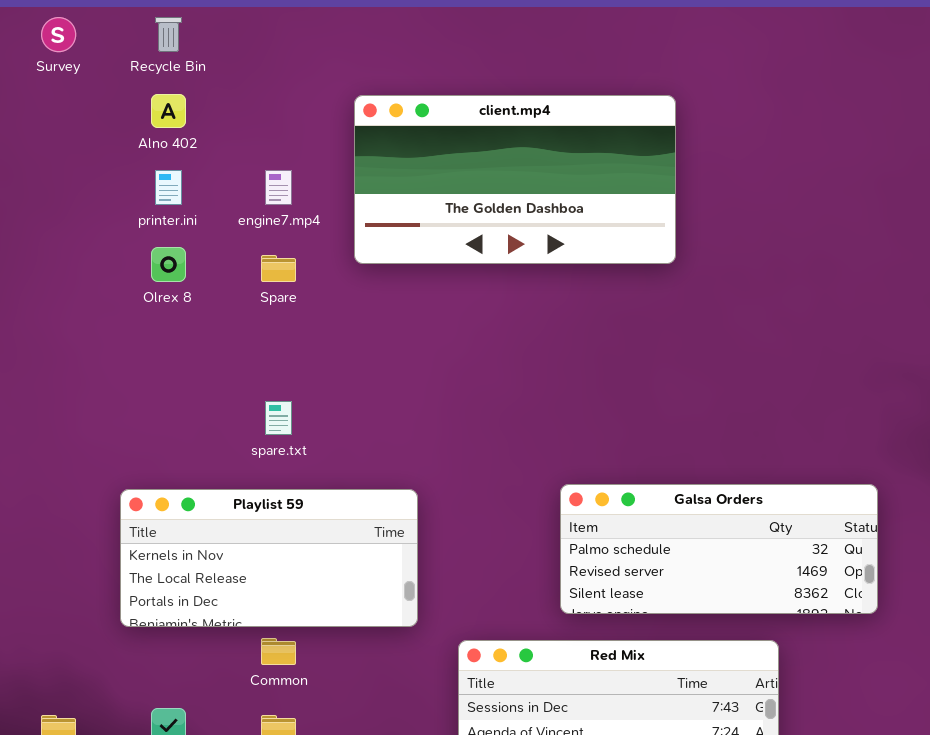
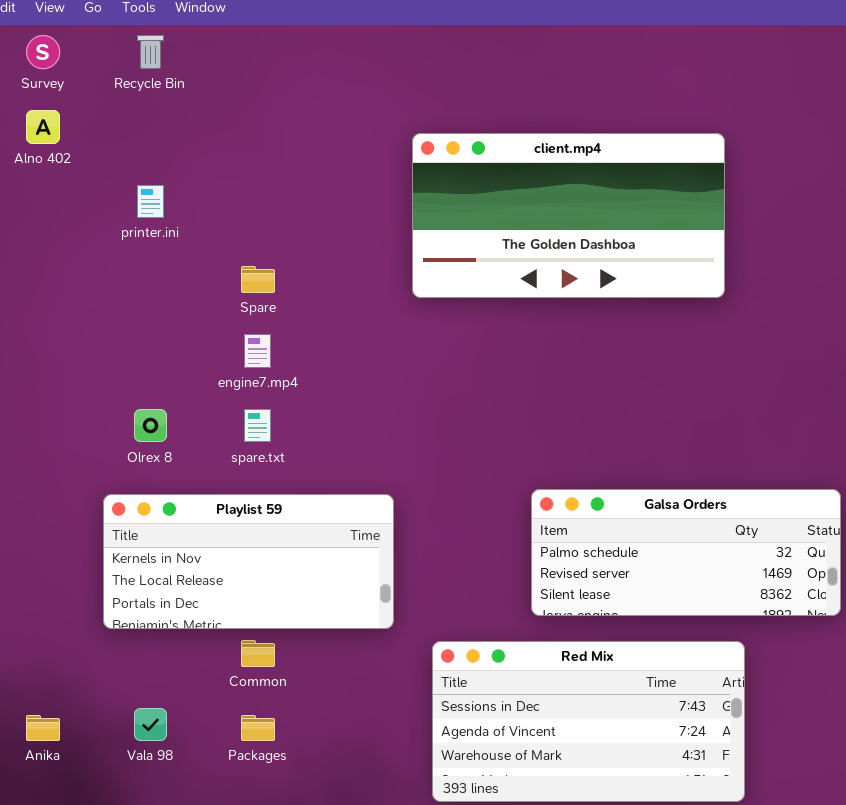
Alno 402: [151,94,186,128] -> [26,110,60,144], moved
client.mp4: [354,95,676,264] -> [412,133,725,298], moved
engine7.mp4: [265,170,292,205] -> [244,334,271,368], moved
Olrex 8: [151,247,186,282] -> [134,409,167,442], moved

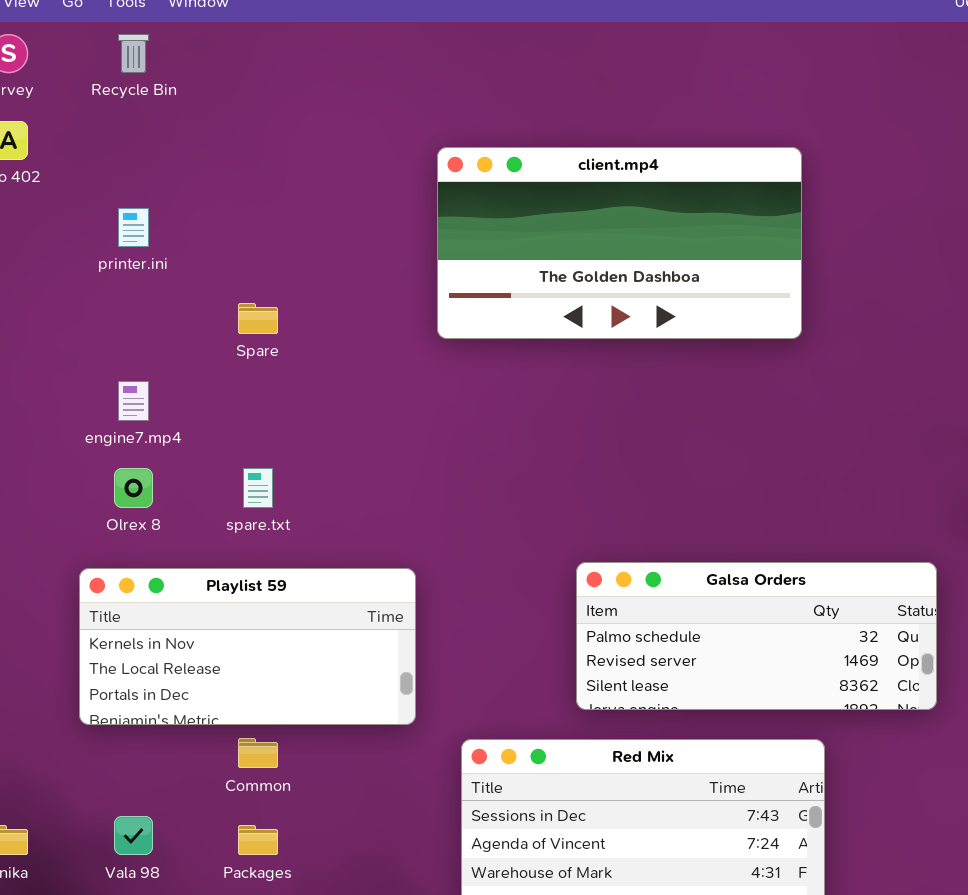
engine7.mp4: [244,334,271,368] -> [118,381,149,421], moved

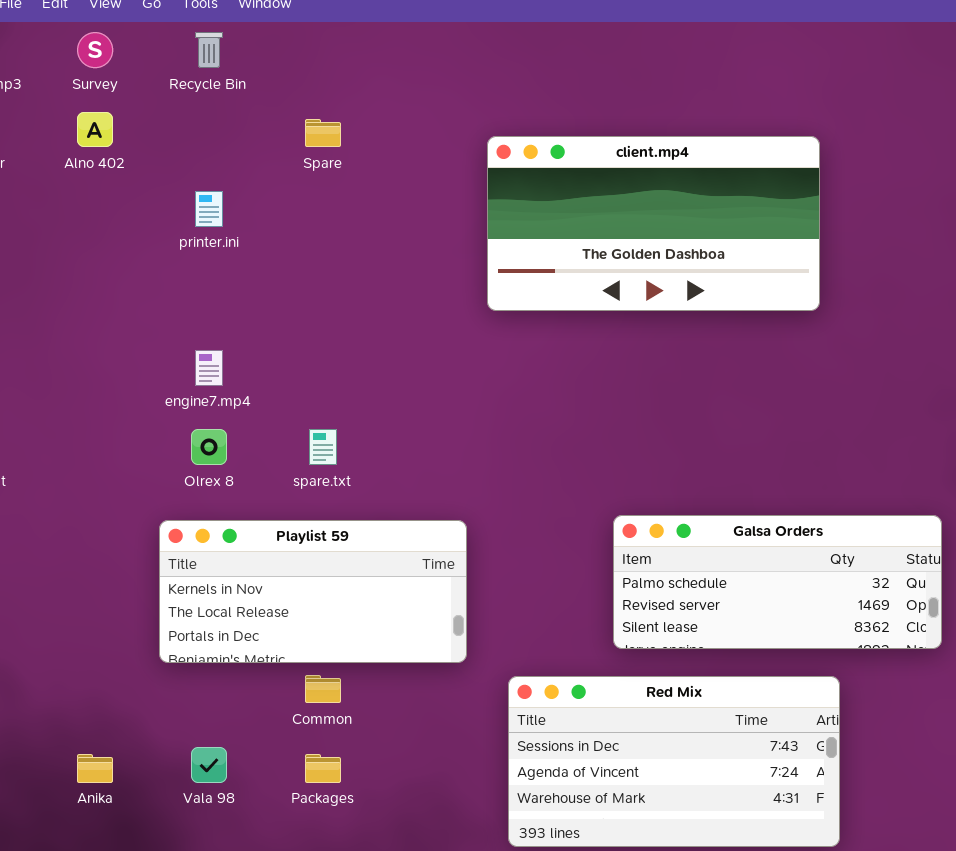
Spare: [238,303,278,334] -> [305,119,341,147], moved

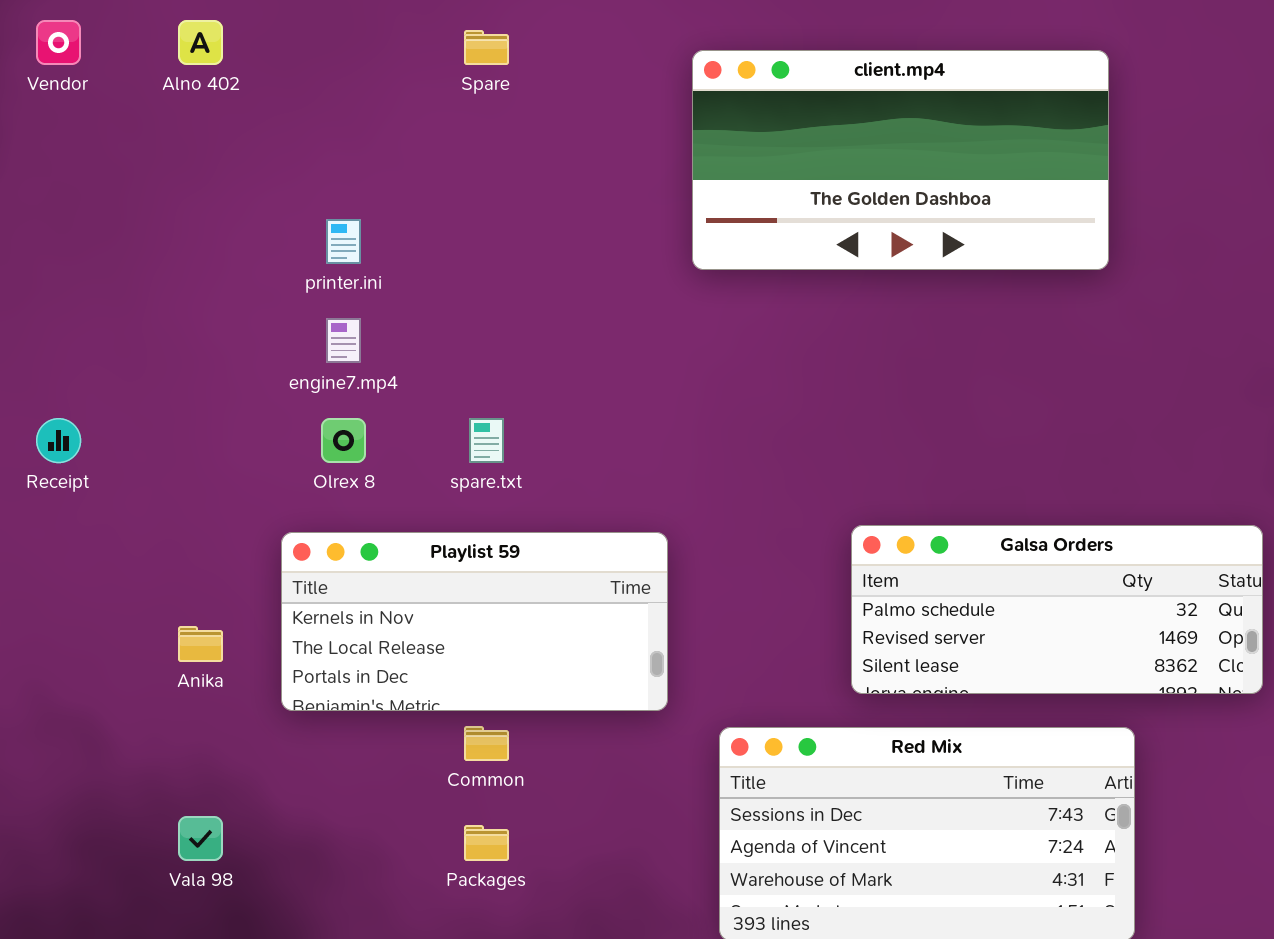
printer.ini: [195,191,223,227] -> [326,219,361,264], moved
Vala 98: [191,747,227,783] -> [178,816,223,861], moved
Anika: [77,754,113,783] -> [178,626,223,662], moved

